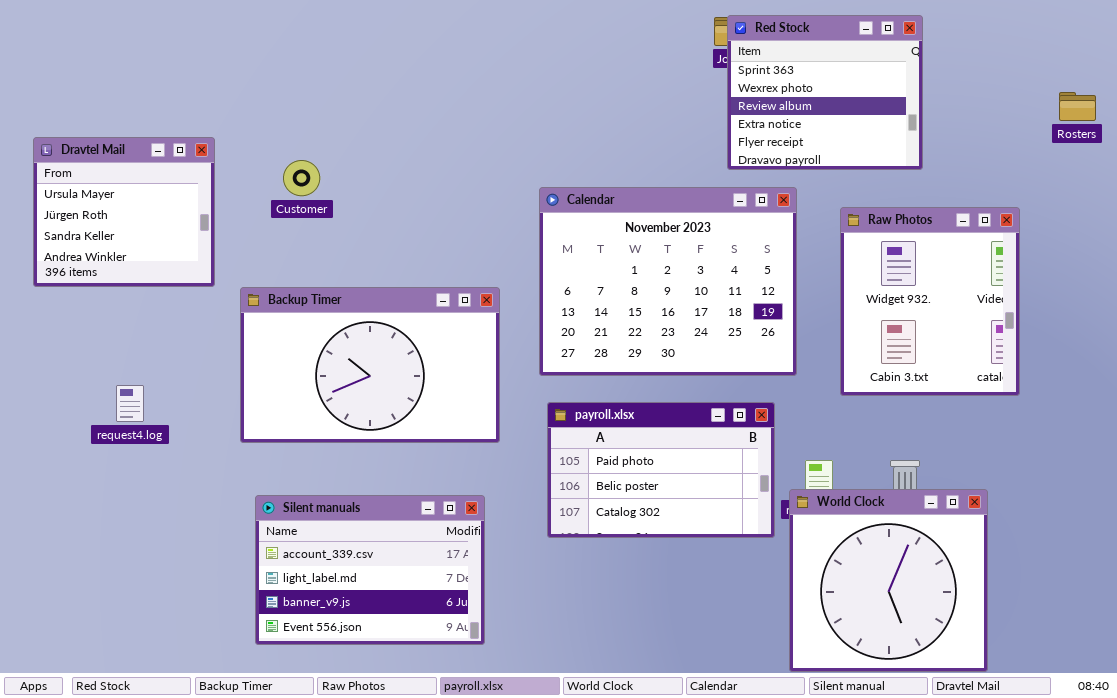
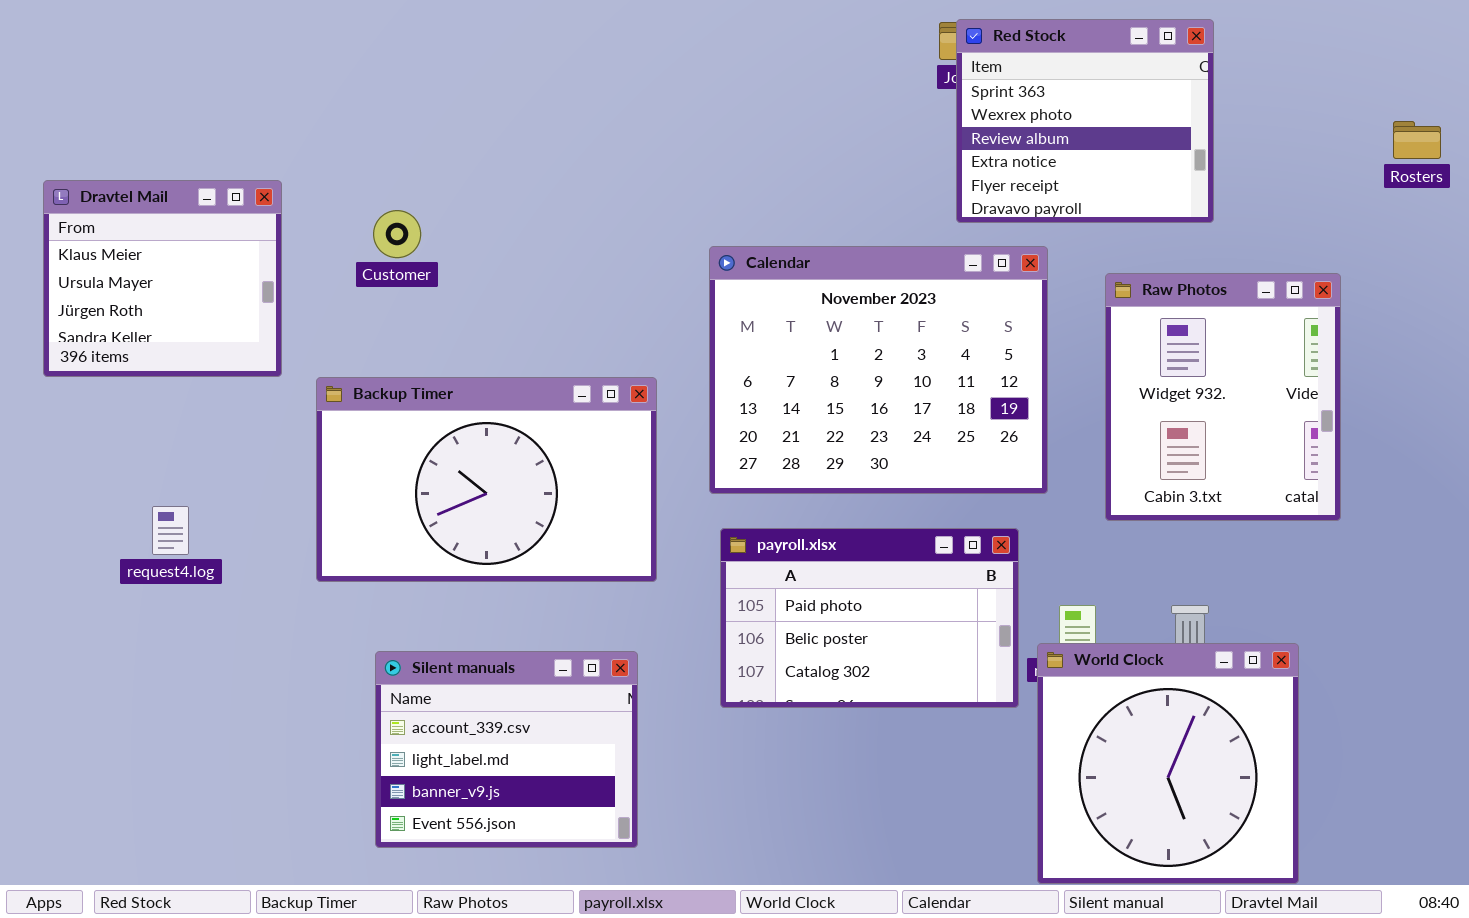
Dravtel Mail: [33,137,215,287] -> [43,180,282,377], scrolled up 1 row
Silent manuals: [255,495,485,645] -> [375,651,638,848], resized

